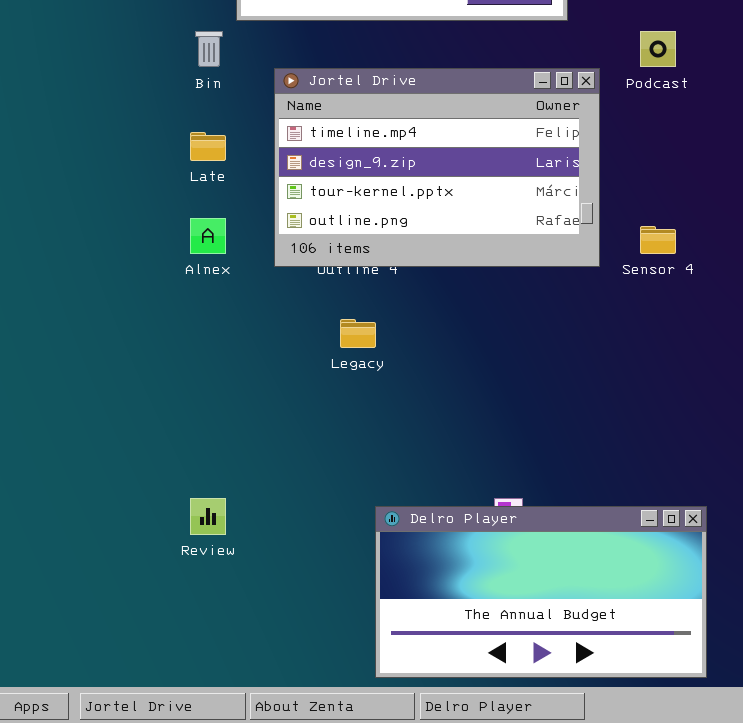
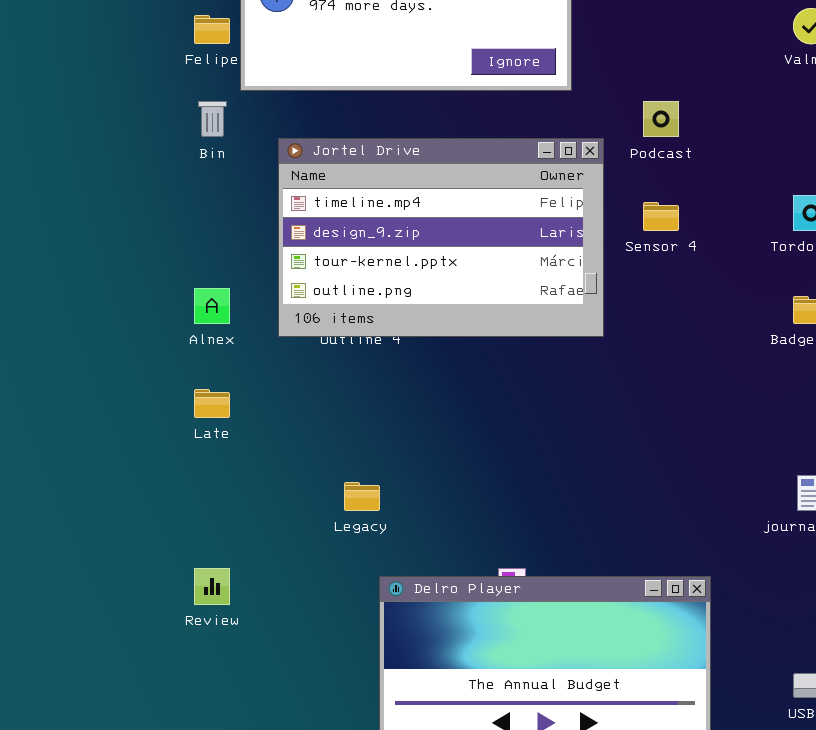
Late: [190,132,226,161] -> [194,389,230,418], moved
Sensor 4: [640,226,676,254] -> [643,202,679,231], moved
Legacy: [340,319,376,348] -> [344,482,380,511], moved

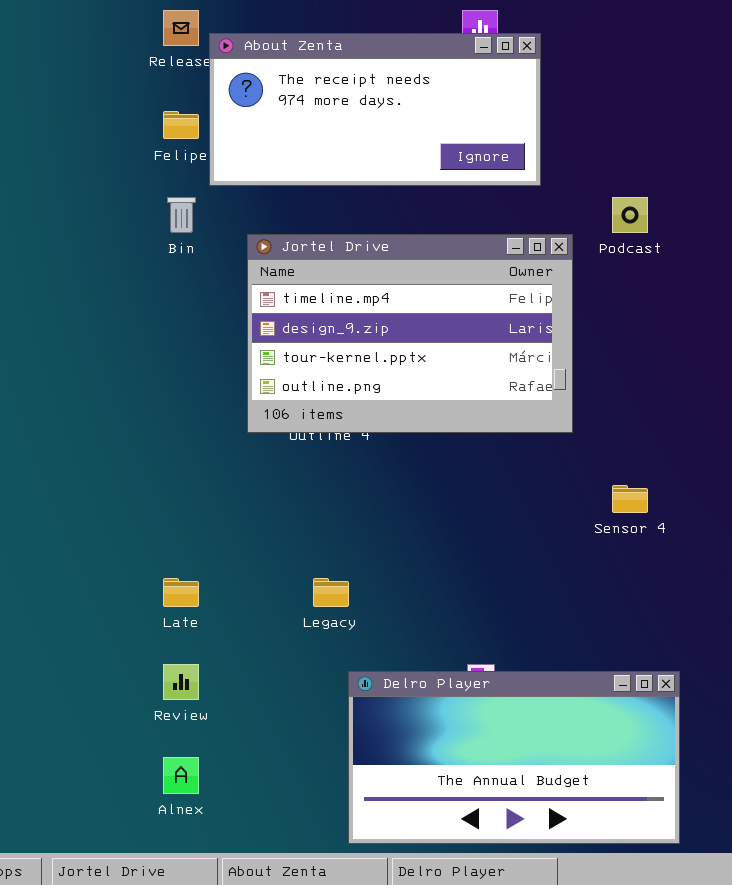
Sensor 4: [643,202,679,231] -> [612,485,648,513], moved
Alnex: [194,288,230,324] -> [163,757,199,794], moved
Late: [194,389,230,418] -> [163,578,199,607], moved

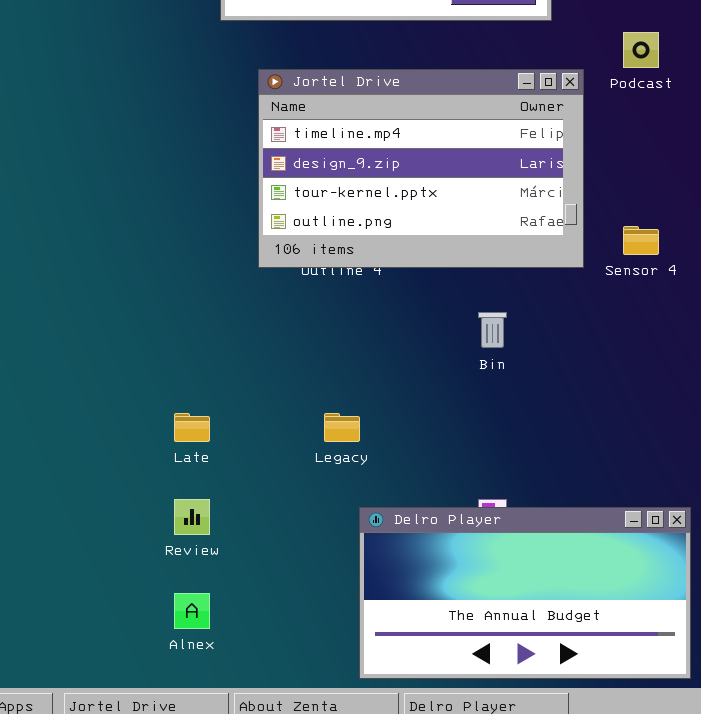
Bin: [167,197,196,233] -> [478,312,507,348], moved
Sensor 4: [612,485,648,513] -> [623,226,659,255], moved

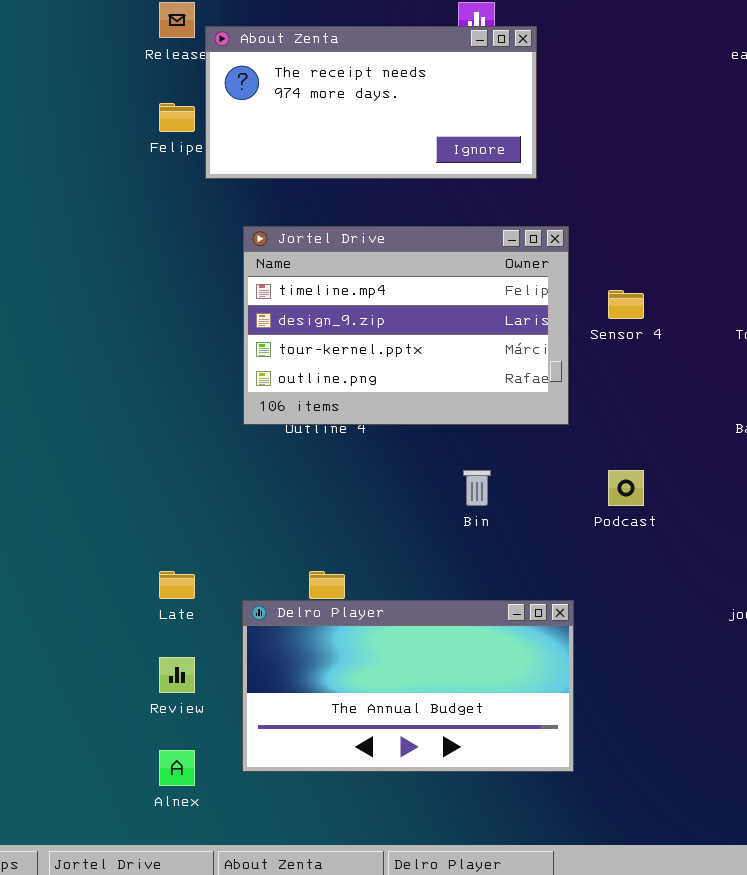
Podcast: [623,32,659,68] -> [608,470,644,506], moved
Sensor 4: [623,226,659,255] -> [608,290,644,319], moved
Delro Player: [359,507,691,679] -> [242,600,574,772], moved

